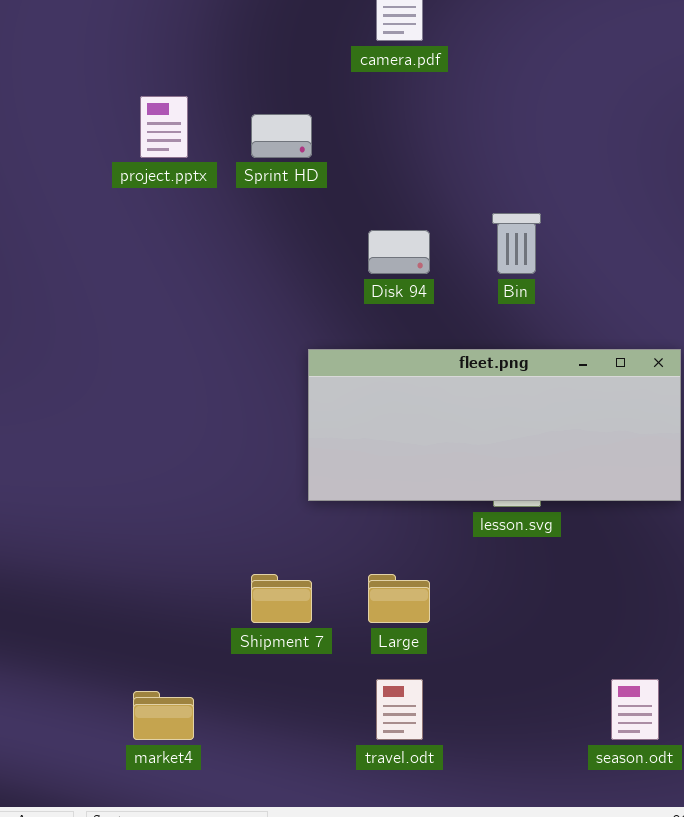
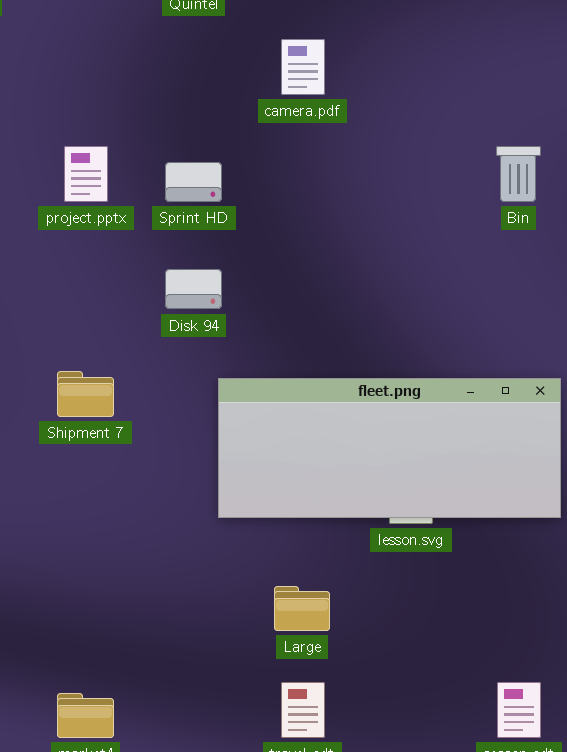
Bin: [492,213,541,274] -> [496,146,541,202], moved
Disk 94: [368,230,430,274] -> [165,269,222,309], moved
Shipment 7: [251,574,312,623] -> [57,371,114,417], moved

